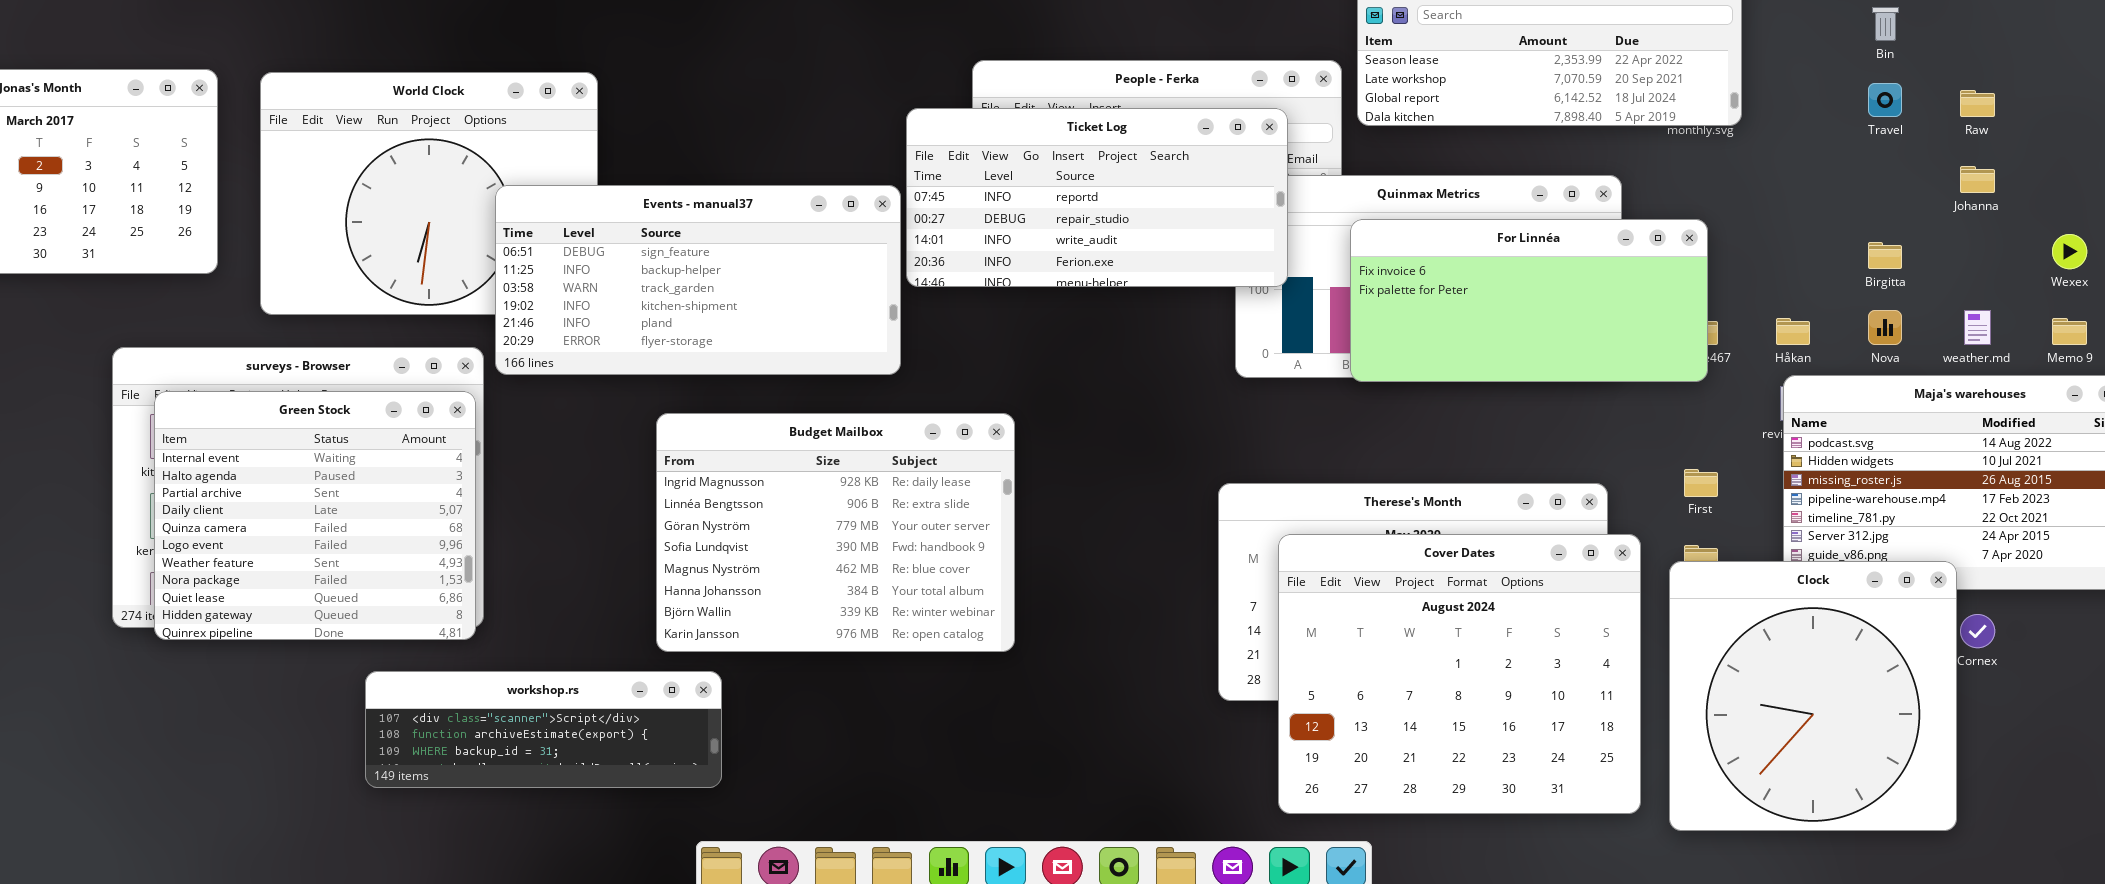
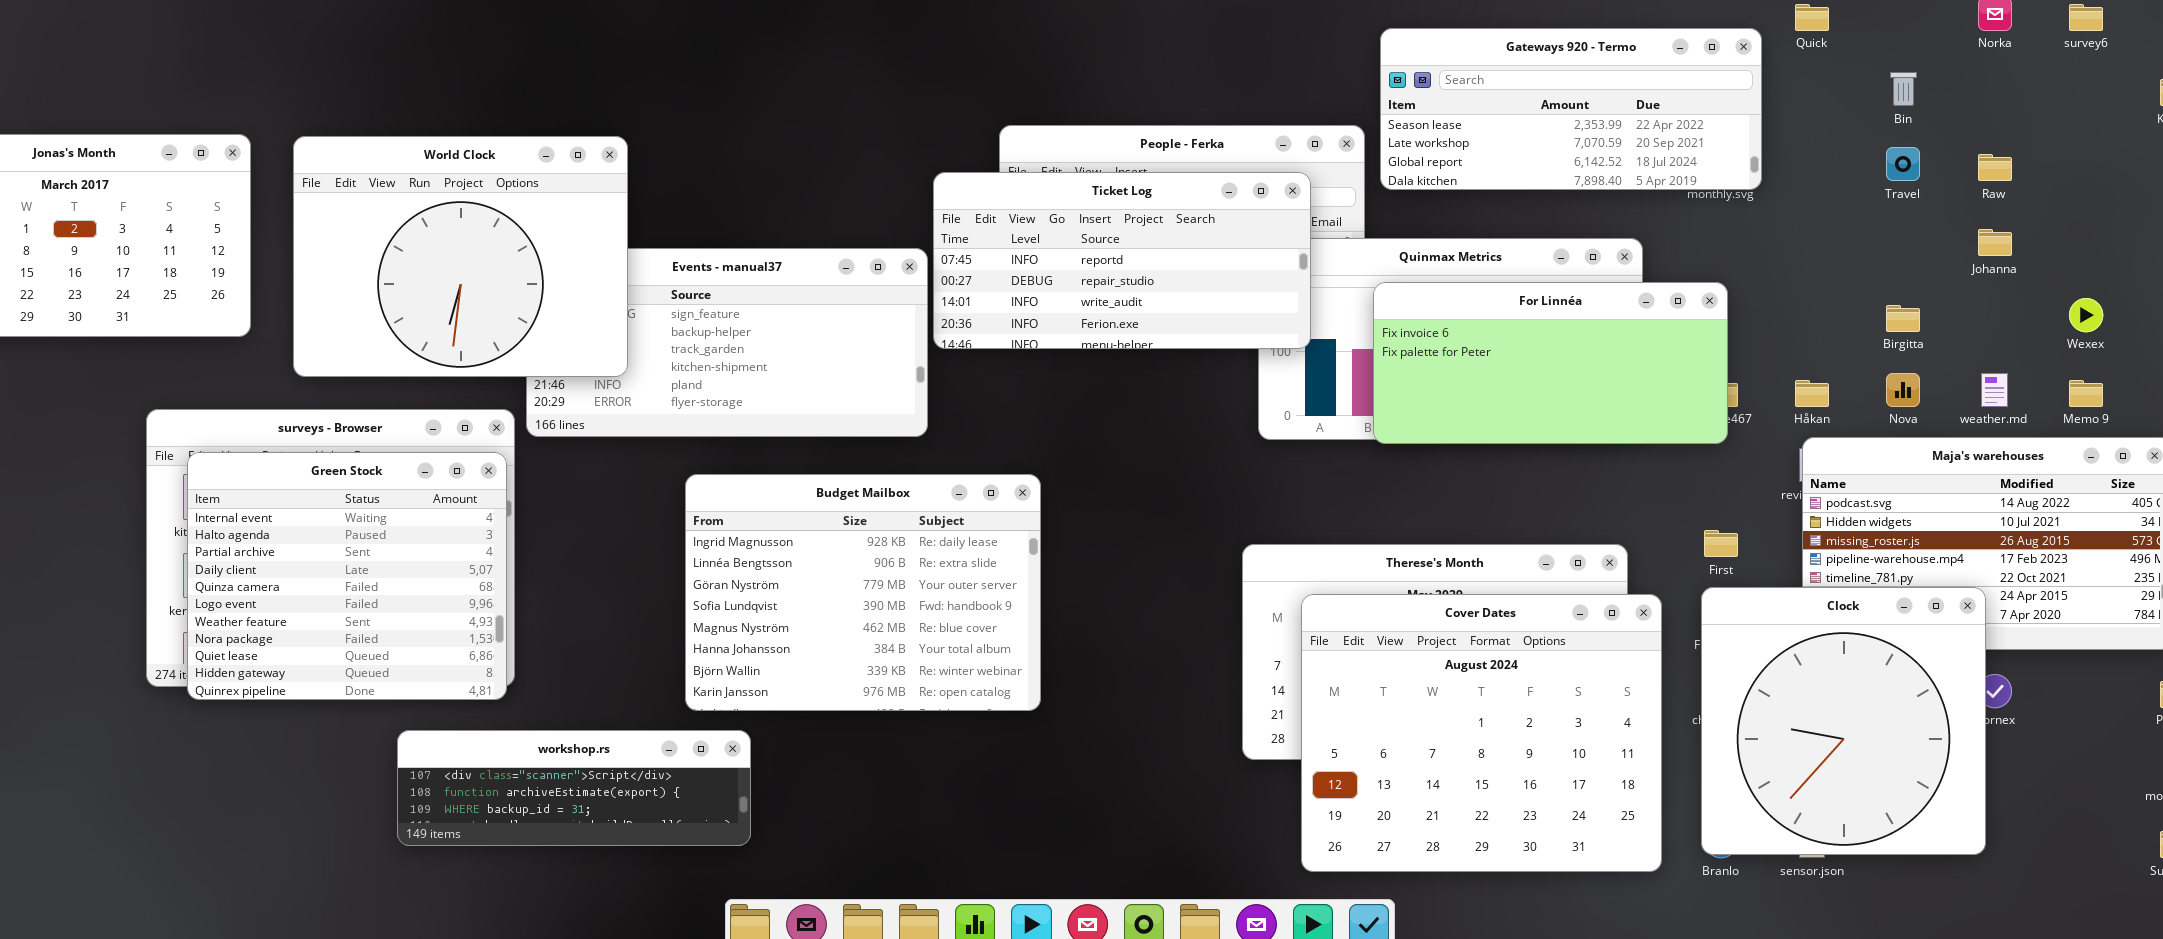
World Clock: [260,72,598,315] -> [293,136,628,377], raised
Clock: [1669,561,1957,831] -> [1701,587,1986,855], moved

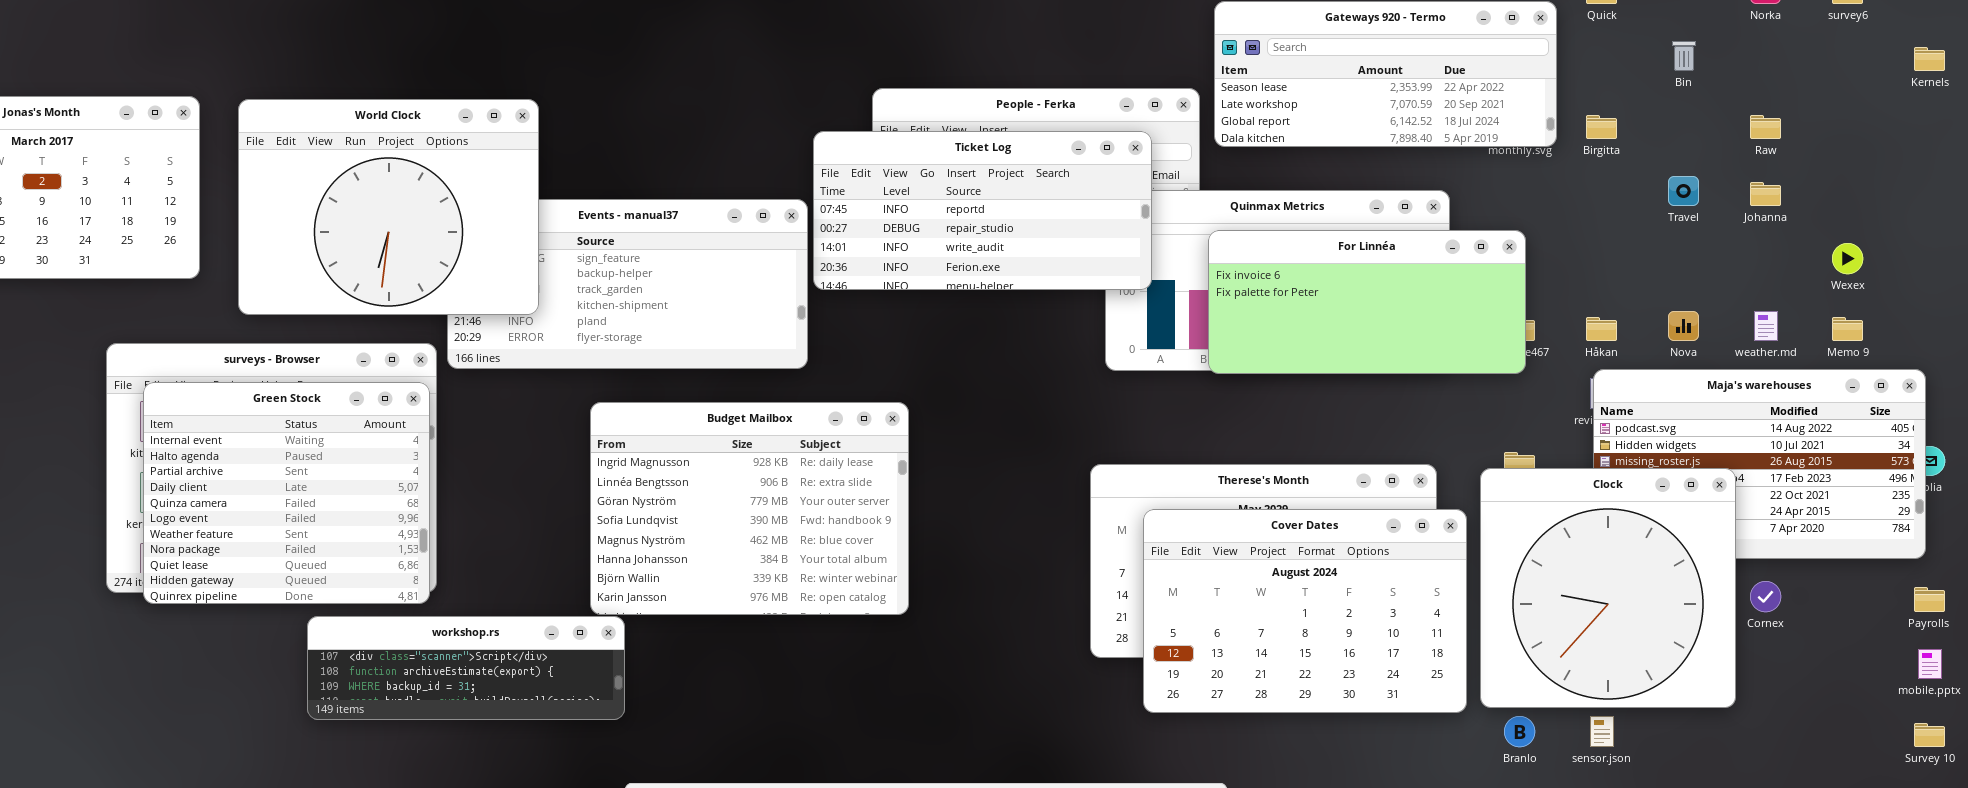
Travel: [1886,147,1920,181] -> [1668,176,1699,206], moved
Birgitta: [1886,305,1920,332] -> [1586,115,1617,139], moved
Clock: [1701,587,1986,855] -> [1480,468,1736,708], moved
Cover Dates: [1301,594,1662,872] -> [1143,509,1467,713], resized
workshop.rs: [397,730,751,846] -> [307,616,625,720], moved

